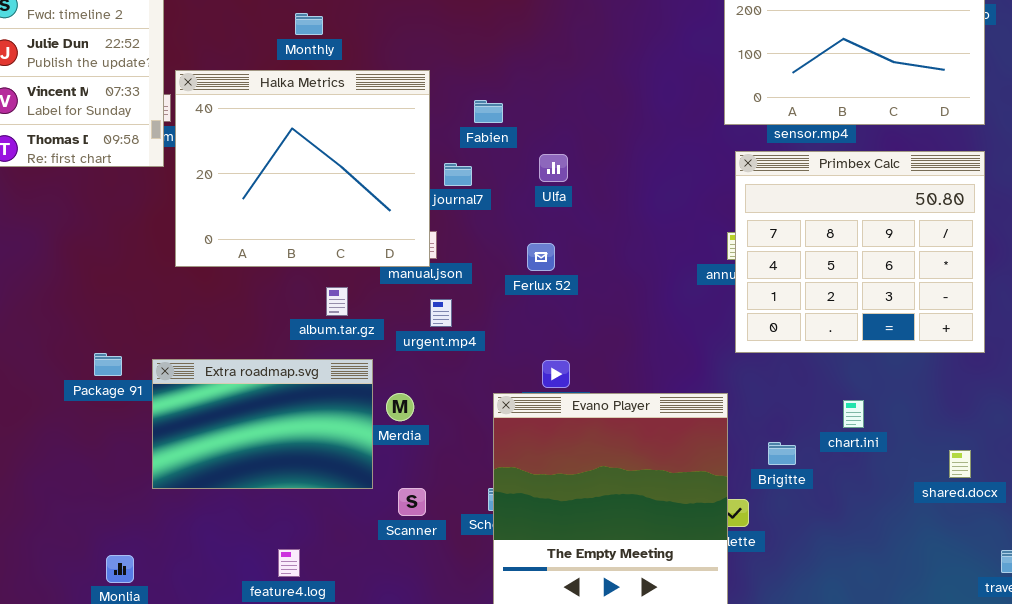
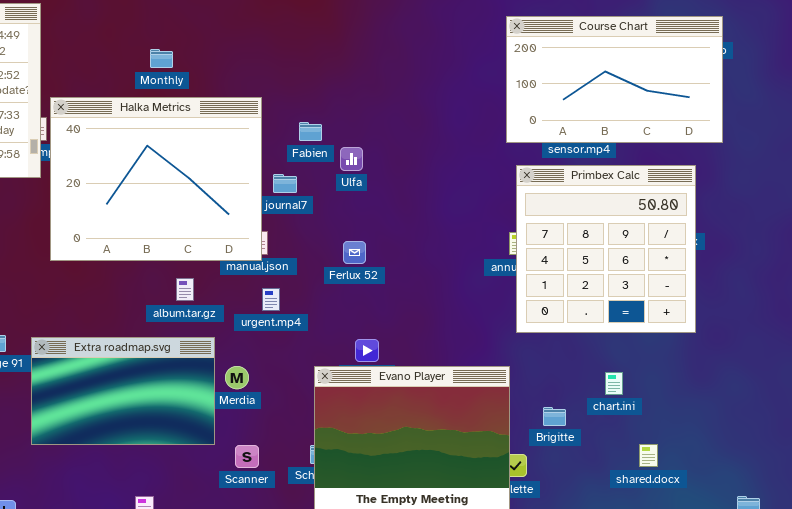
Primbex Calc: [735,151,985,353] -> [516,165,696,333], resized
Ulfa: [539,154,568,182] -> [340,147,363,171], moved
shared.docx: [949,450,971,478] -> [639,444,658,467], moved

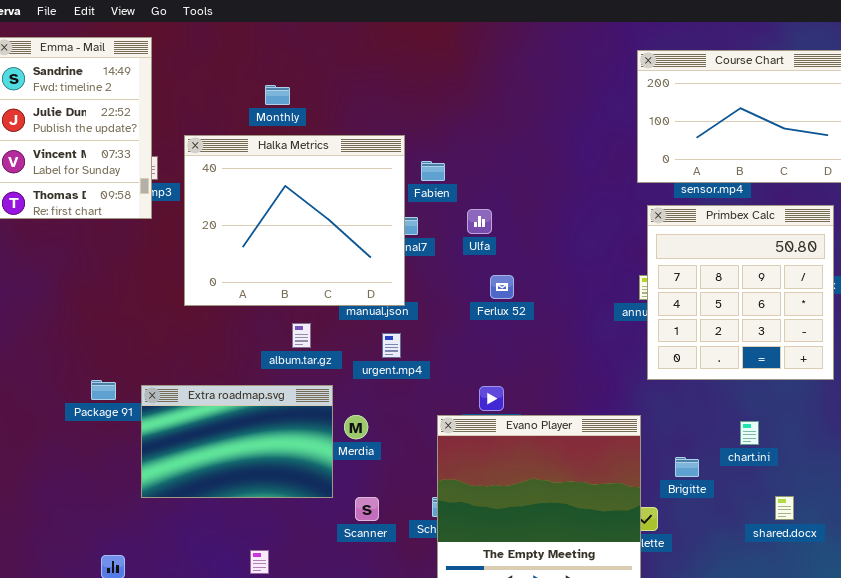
Halka Metrics: [50,97,262,261] -> [184,135,405,306], moved
Ulfa: [340,147,363,171] -> [467,209,492,234], moved
Ferlux 52: [343,241,366,264] -> [490,275,514,299], moved

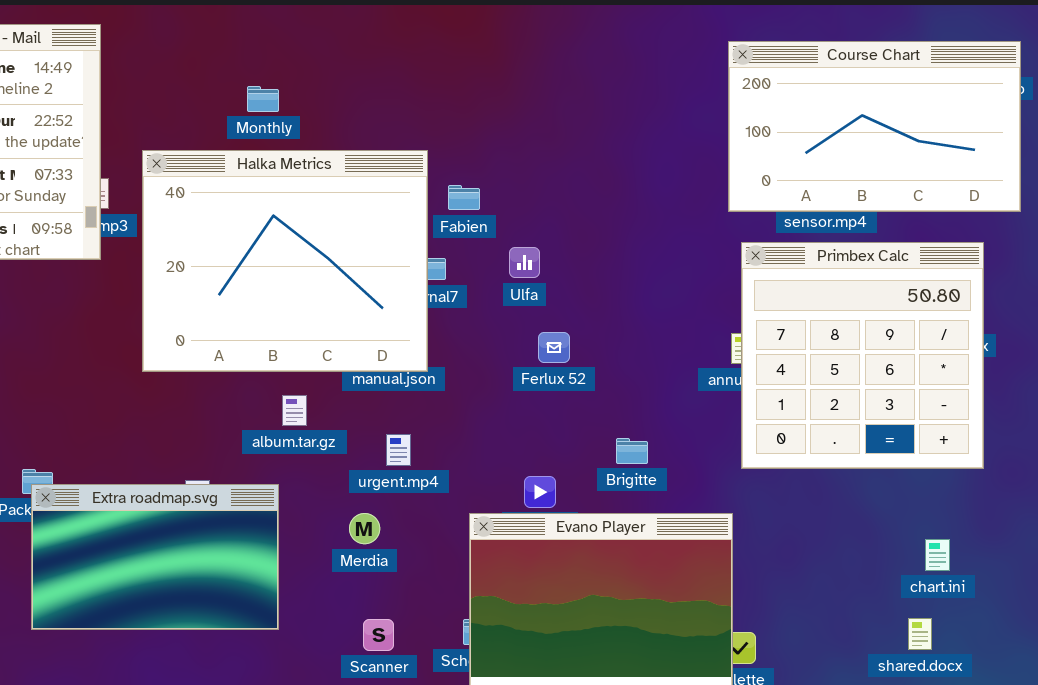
urgent.mp4: [382,333,401,358] -> [386,434,411,466], moved
Extra roadmap.svg: [141,385,333,498] -> [31,484,279,630], moved
chart.ini: [740,421,759,445] -> [925,539,950,571], moved
Brigitte: [675,457,699,477] -> [616,438,648,464], moved

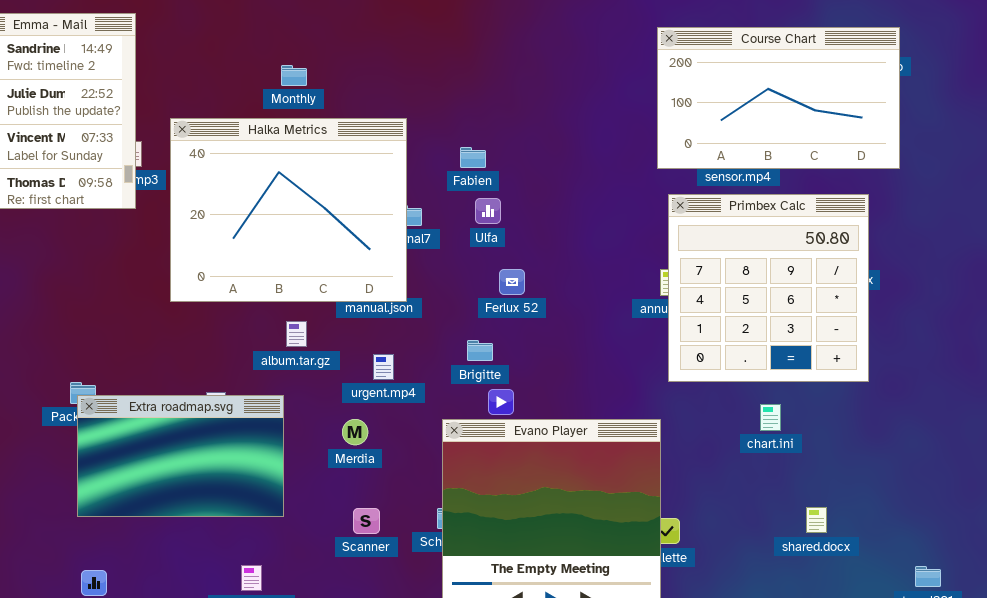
Monthly: [247,86,279,112] -> [281,65,307,86], moved
Fabien: [448,185,480,210] -> [460,147,486,168], moved
Brigitte: [616,438,648,464] -> [467,340,493,361], moved
chart.ini: [925,539,950,571] -> [760,404,781,431], moved

